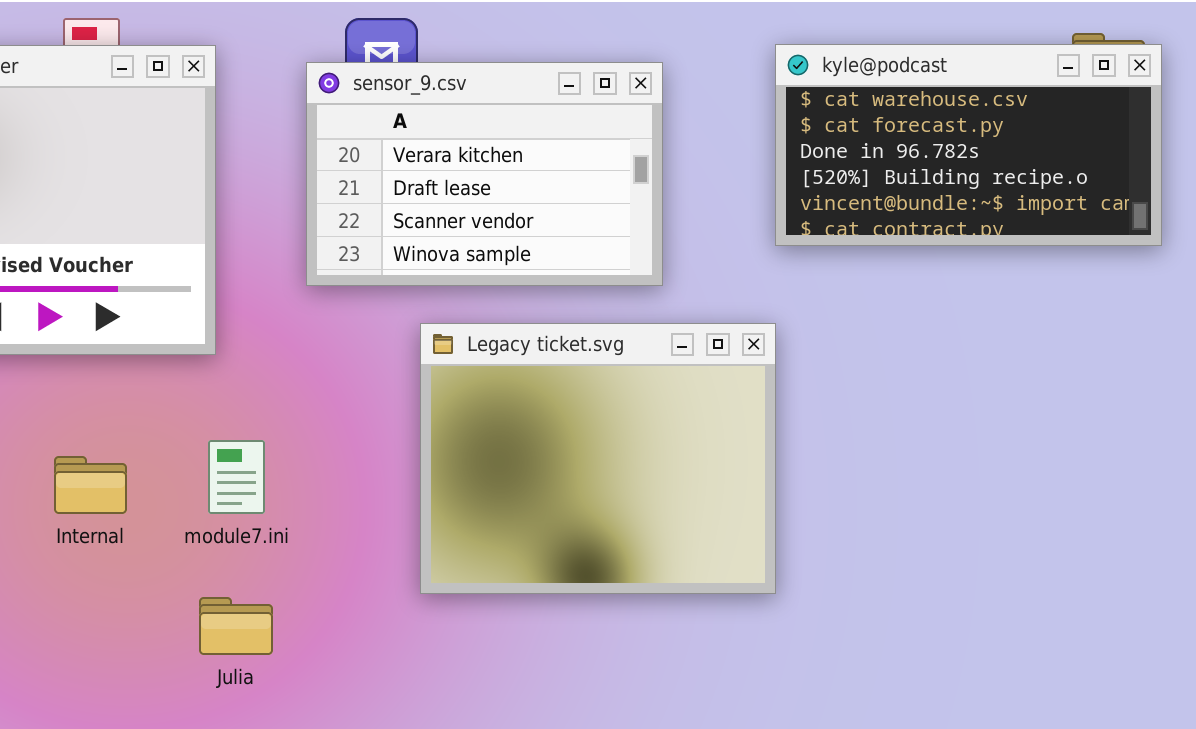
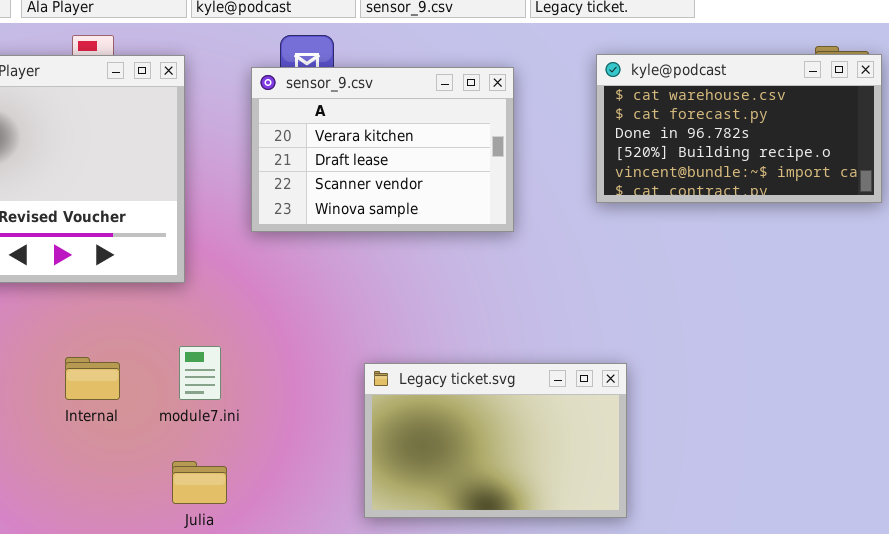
Legacy ticket.svg: [420,323,776,594] -> [364,363,627,518], moved, resized

